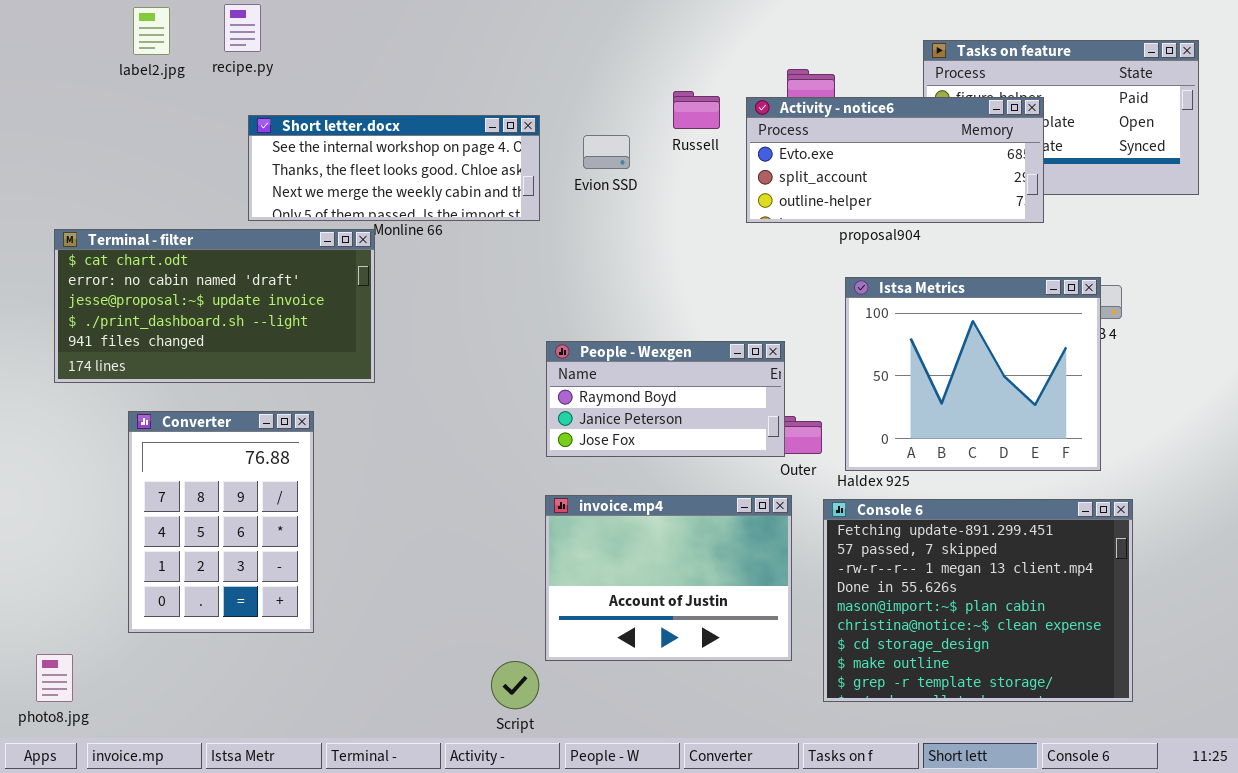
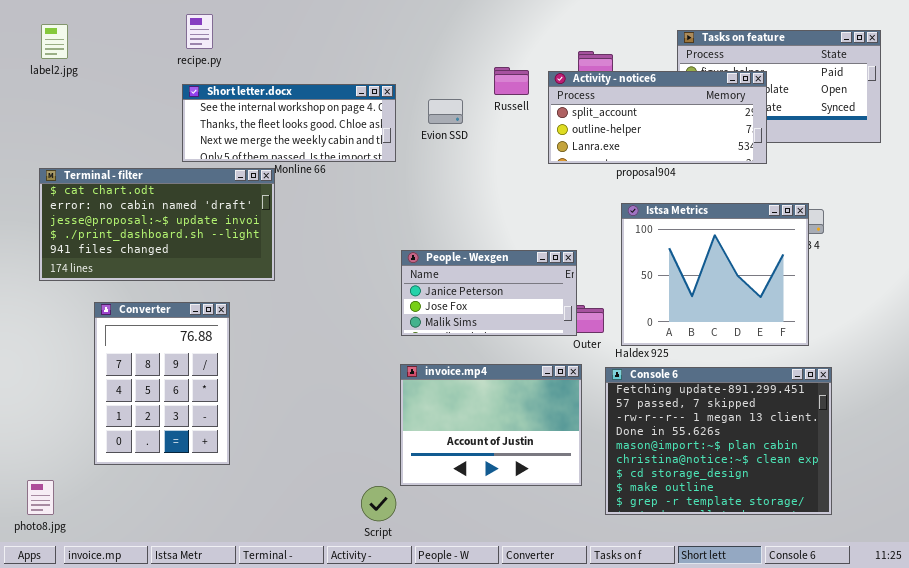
recipe.py: [224,4,261,52] -> [186,14,213,49], moved
label2.jpg: [133,7,170,55] -> [41,24,68,59], moved
Activity - notice6: [746,97,1044,223] -> [548,71,767,164], scrolled down 1 row
People - Wexgen: [546,341,785,457] -> [401,250,577,336], scrolled down 1 row

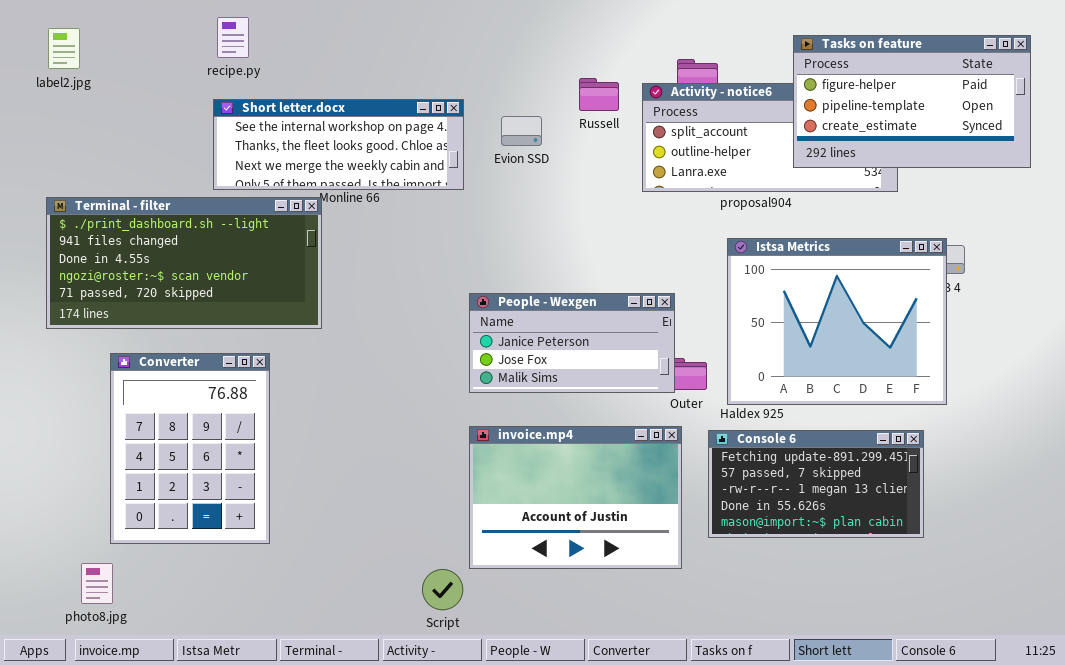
Tasks on feature: [677,30,881,143] -> [793,35,1031,168], raised
Terminal - filter: [39,168,275,281] -> [46,197,322,329], scrolled down 3 rows
Console 6: [605,367,832,515] -> [708,430,924,538], resized
photo8.jpg: [27,480,54,515] -> [81,563,113,604], moved

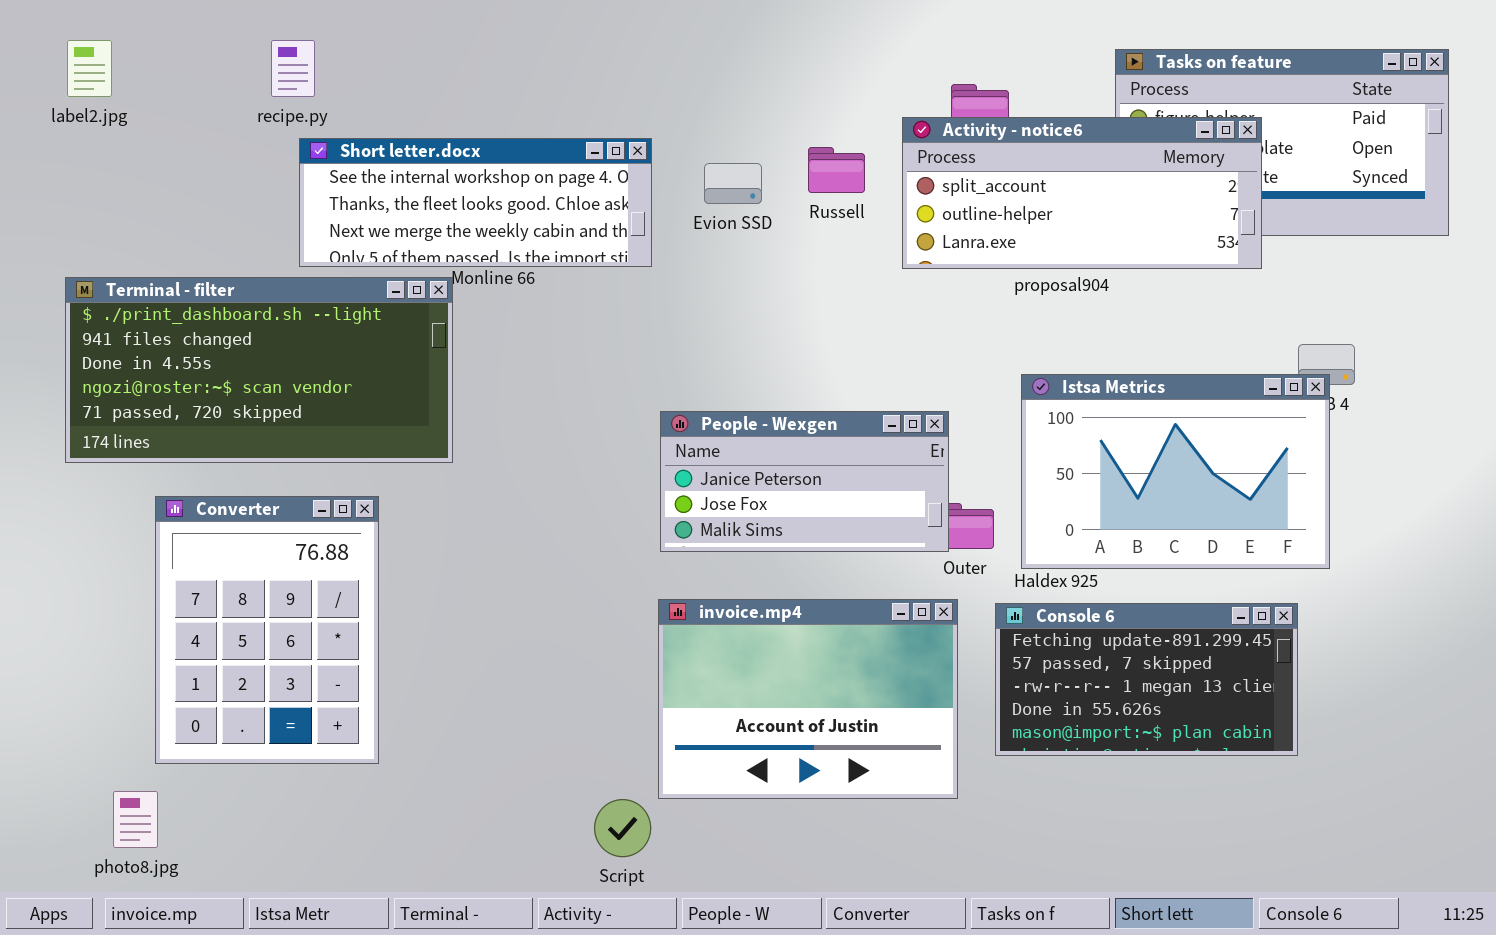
recipe.py: [217,17,249,58] -> [271,40,315,97], moved
Russell: [579,78,619,111] -> [808,147,865,193], moved
Activity - notice6: [642,83,898,192] -> [902,117,1262,269], raised
Istsa Metrics: [727,238,947,405] -> [1021,374,1330,569], resized

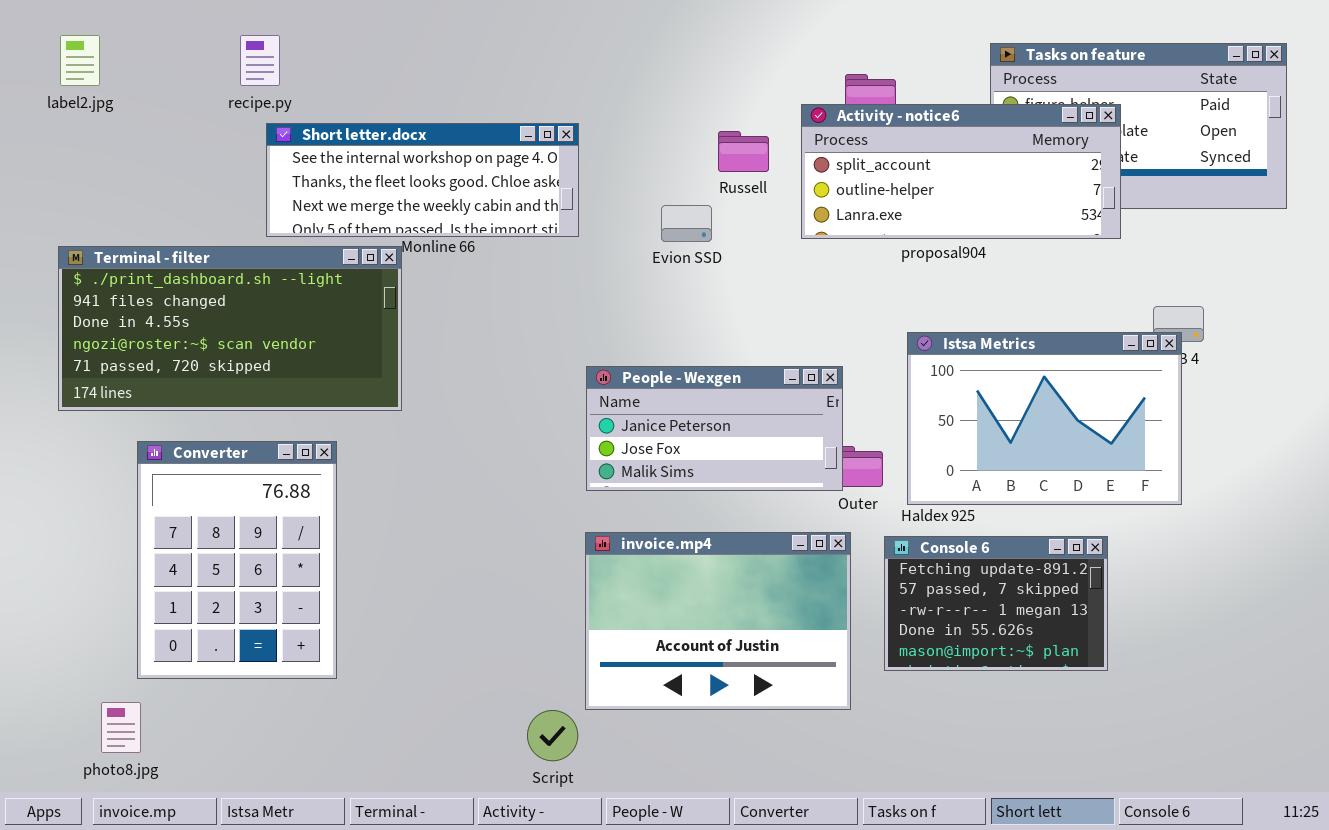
Evion SSD: [704,163,762,204] -> [661,205,712,242], moved
Console 6: [995,603,1298,756] -> [884,536,1108,671], resized

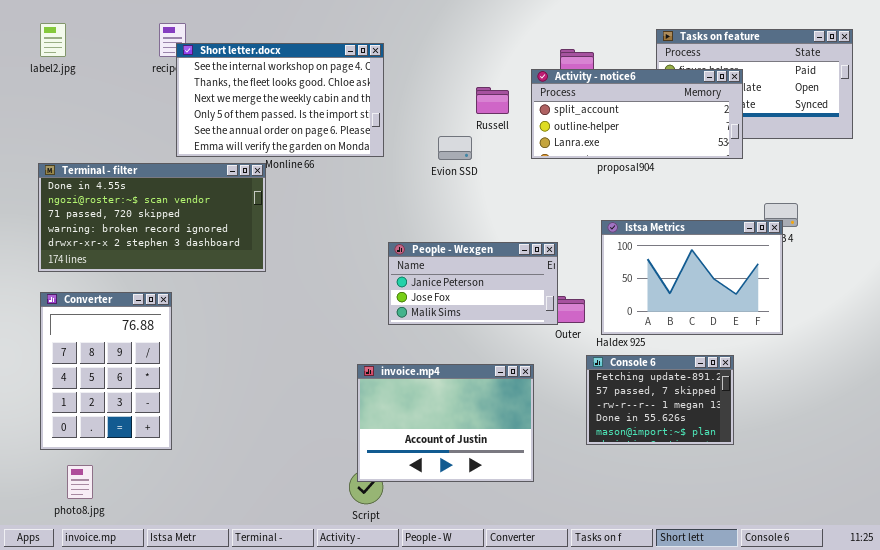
Short letter.docx: [266,123,579,237] -> [176,43,384,157], resized
Terminal - filter: [58,246,402,411] -> [38,163,266,272], scrolled down 2 rows
Converter: [137,441,337,679] -> [40,292,172,450], moved
invoice.mp4: [585,532,851,710] -> [357,364,534,482], moved

